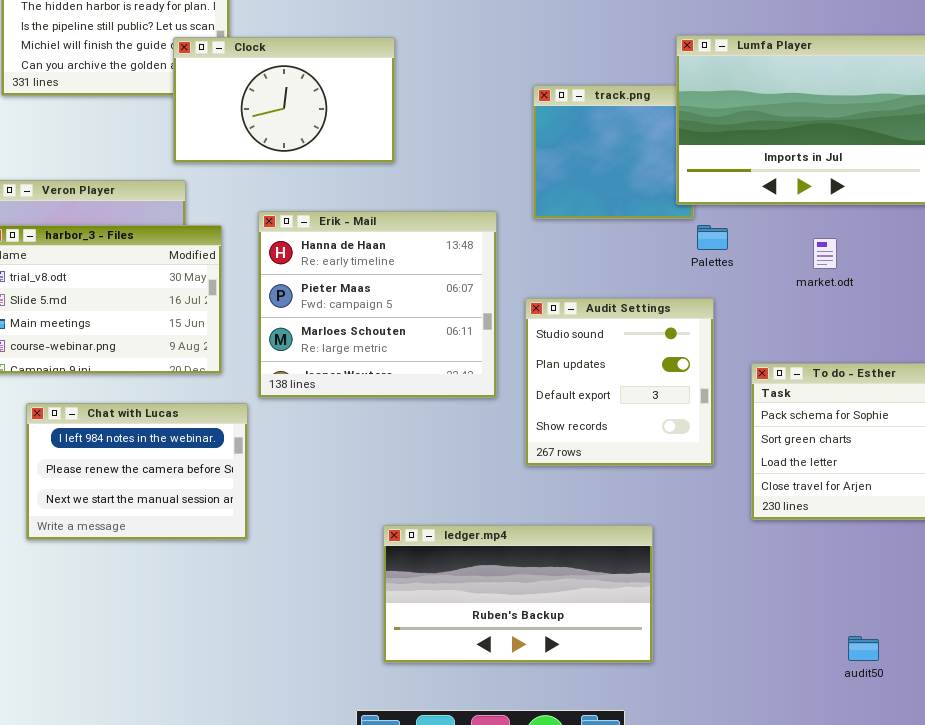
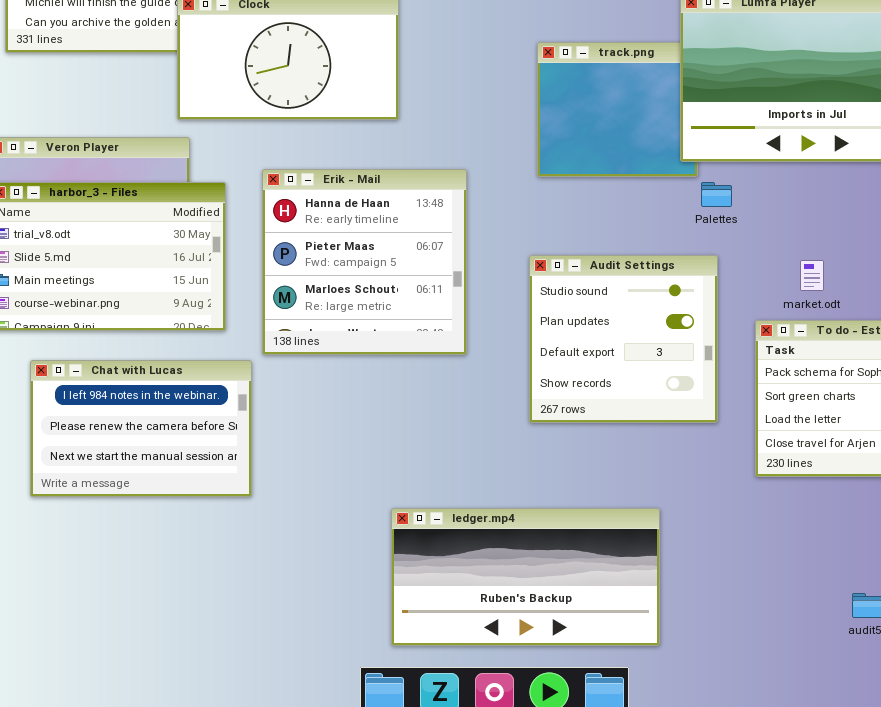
Erik - Mail: [258,211,497,398] -> [262,169,467,355], resized
market.odt: [813,238,837,269] -> [800,260,824,291], moved
ledger.mp4: [383,525,653,663] -> [391,508,660,646], moved

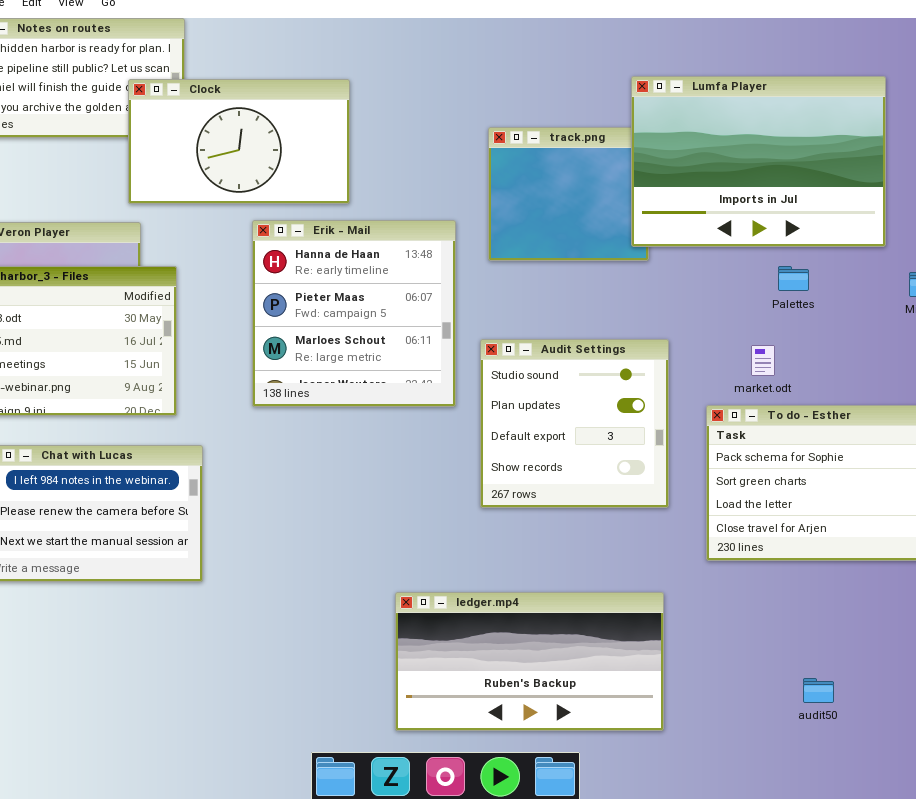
Erik - Mail: [262,169,467,355] -> [252,220,456,407], moved
Palettes: [701,182,732,207] -> [778,266,809,291], moved
ledger.mp4: [391,508,660,646] -> [395,592,664,731], moved

